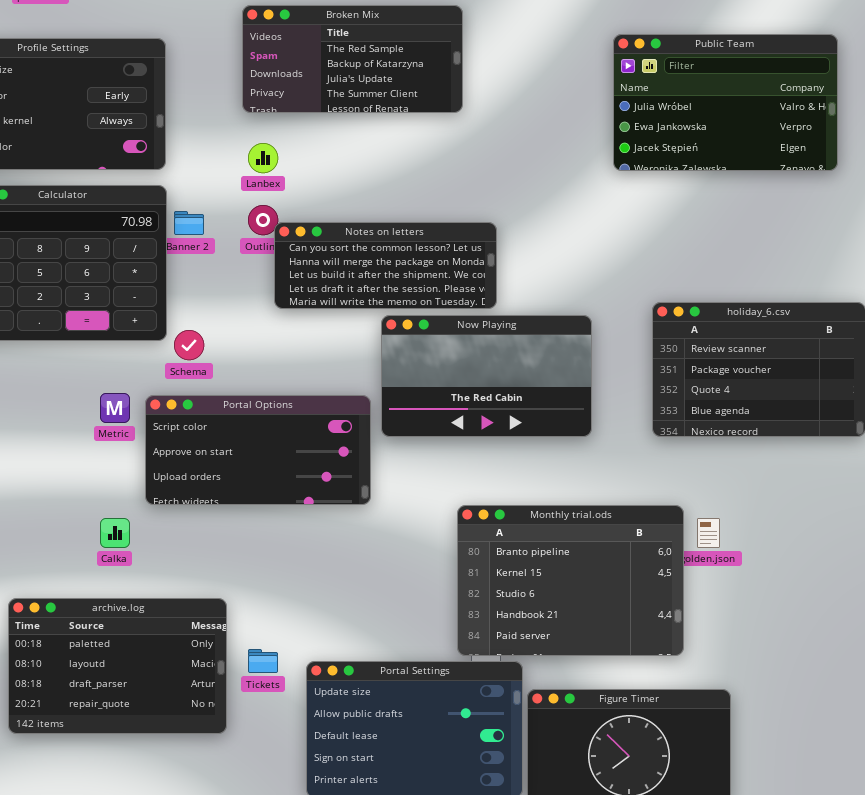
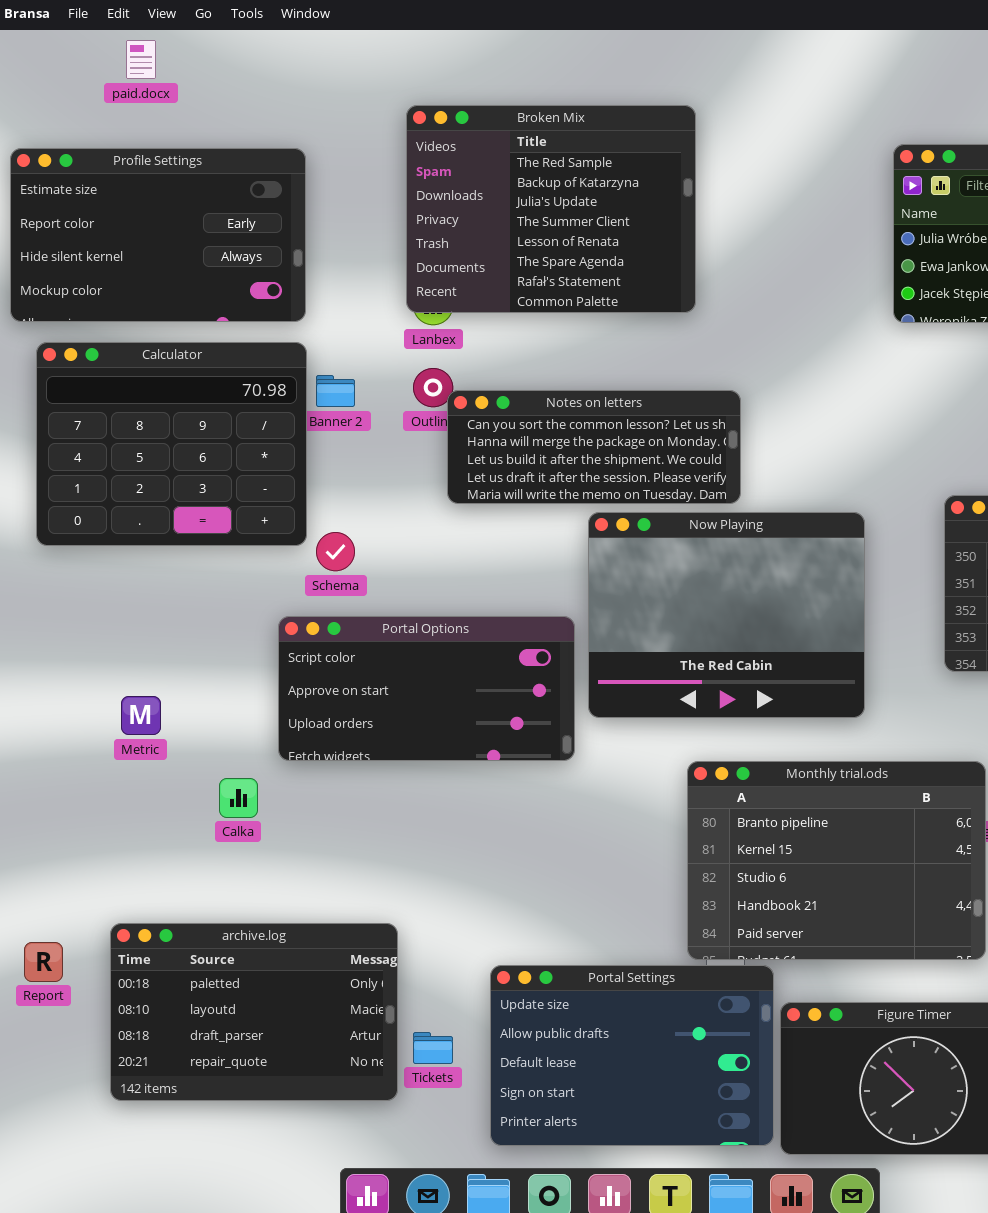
Broken Mix: [242,5,463,113] -> [406,105,696,313], resized
Now Playing: [381,315,592,437] -> [588,512,865,718], resized
Metric: [100,393,130,423] -> [121,696,161,735], moved
archive.log: [8,598,227,734] -> [110,923,398,1101], moved
Tickets: [248,649,278,673] -> [413,1032,453,1064], moved

